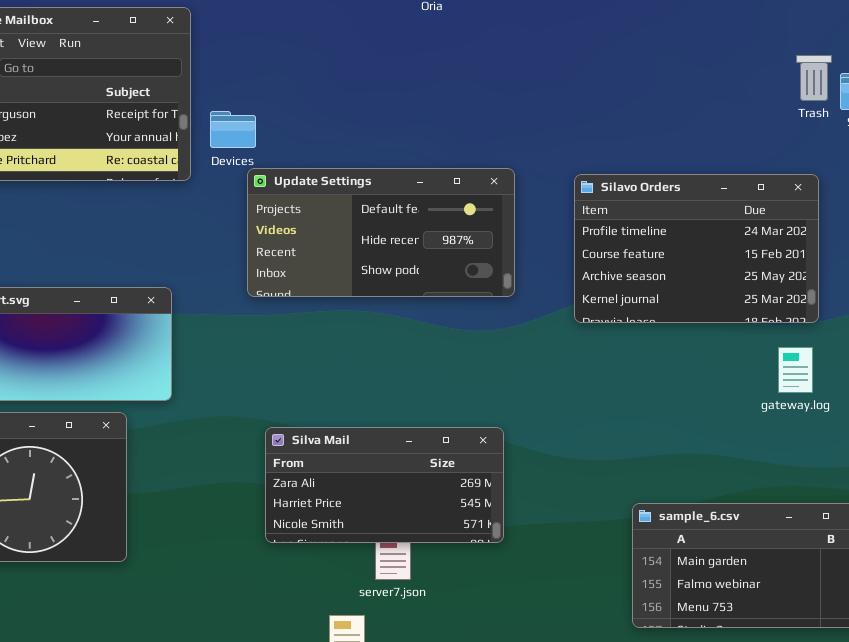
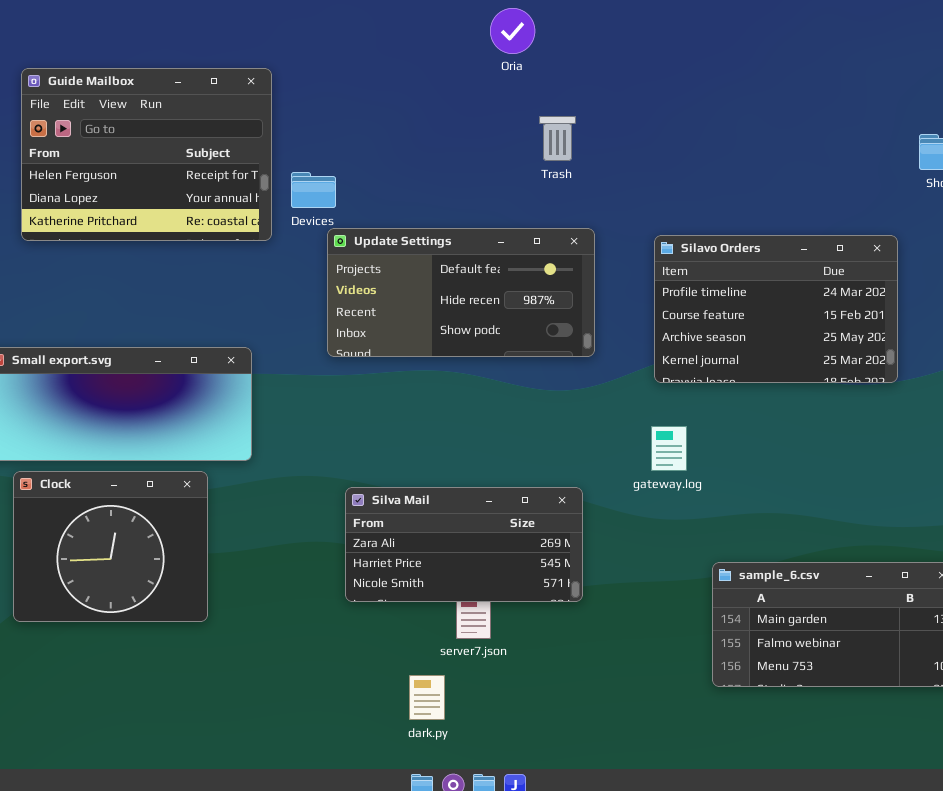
Trash: [796,55,832,101] -> [539,116,576,161], moved
gateway.log: [778,347,813,393] -> [651,426,687,471], moved

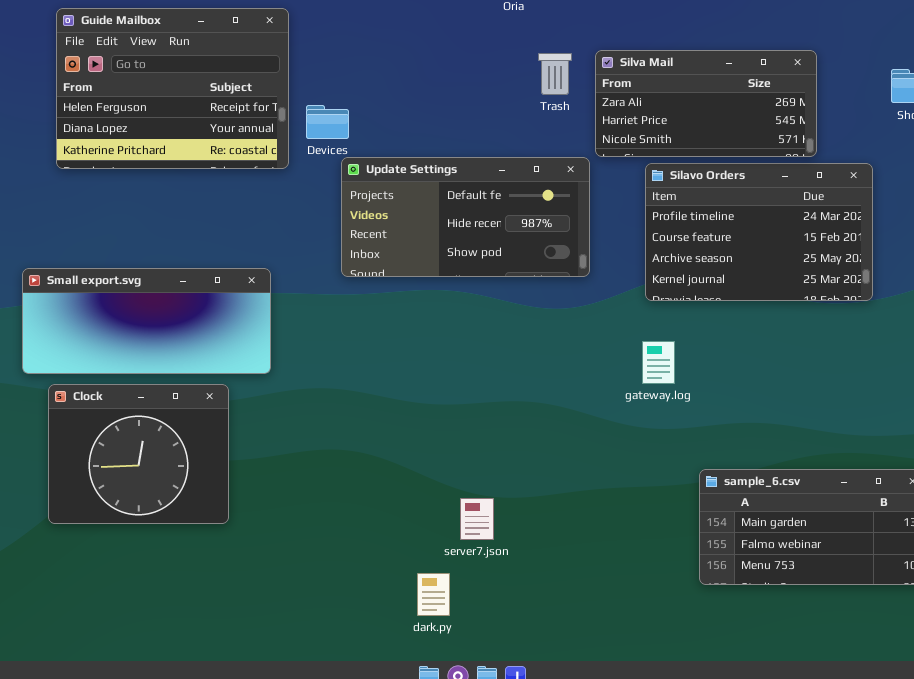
Silva Mail: [345,487,583,602] -> [595,50,817,157], moved

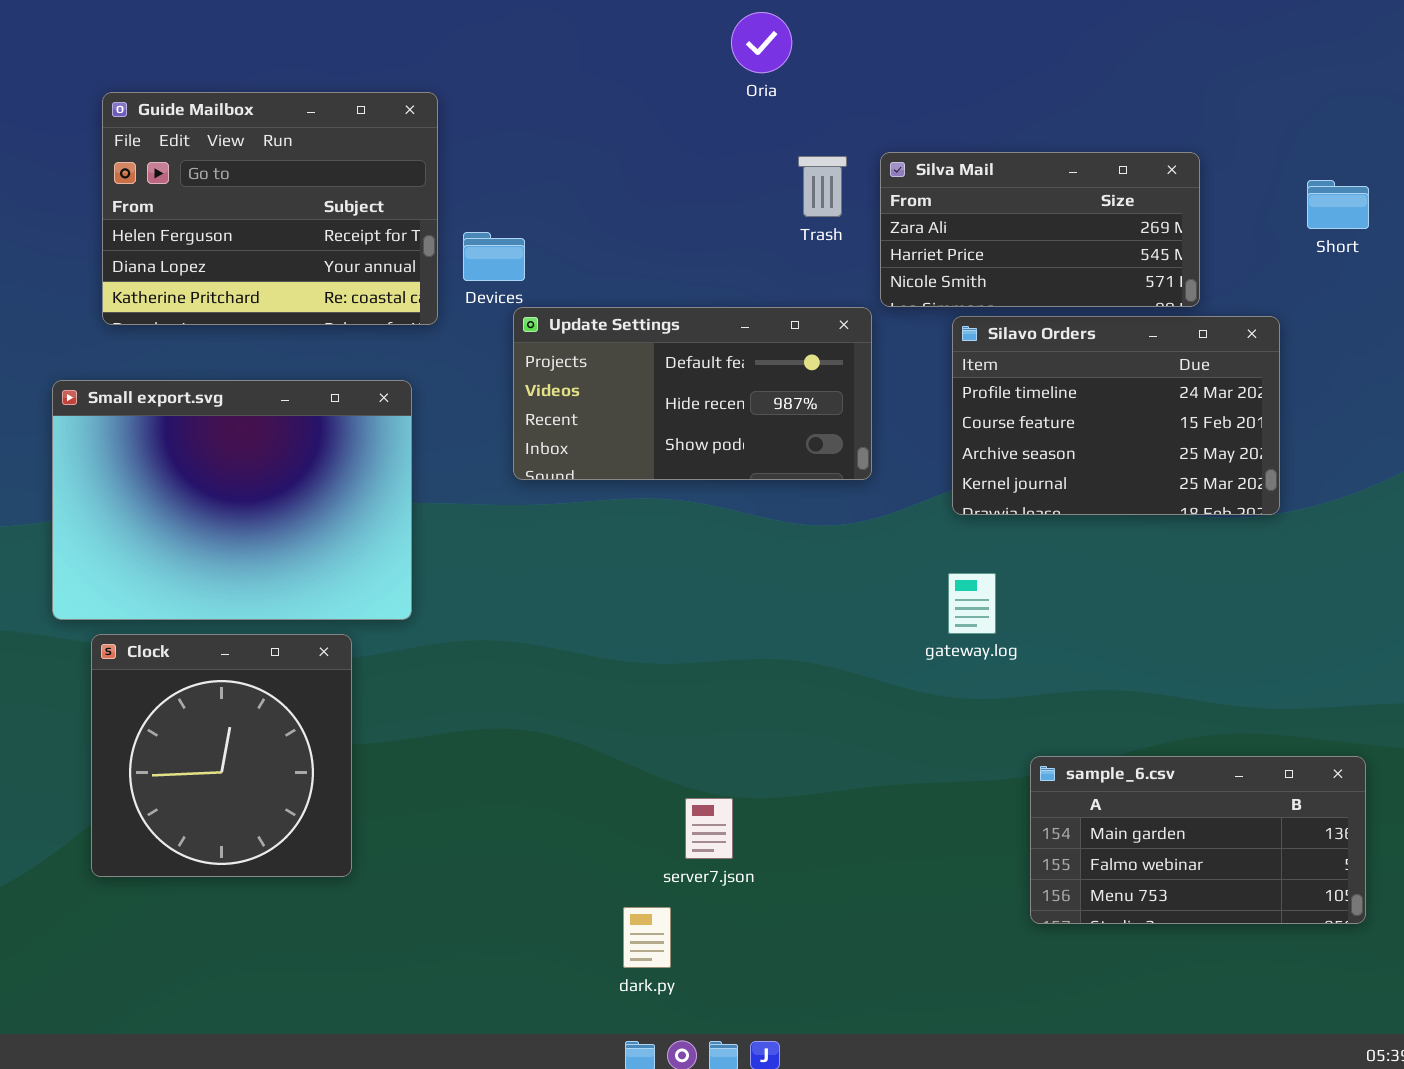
Small export.svg: [22,268,271,374] -> [52,380,412,620], resized
Clock: [48,384,229,524] -> [91,634,352,877], resized

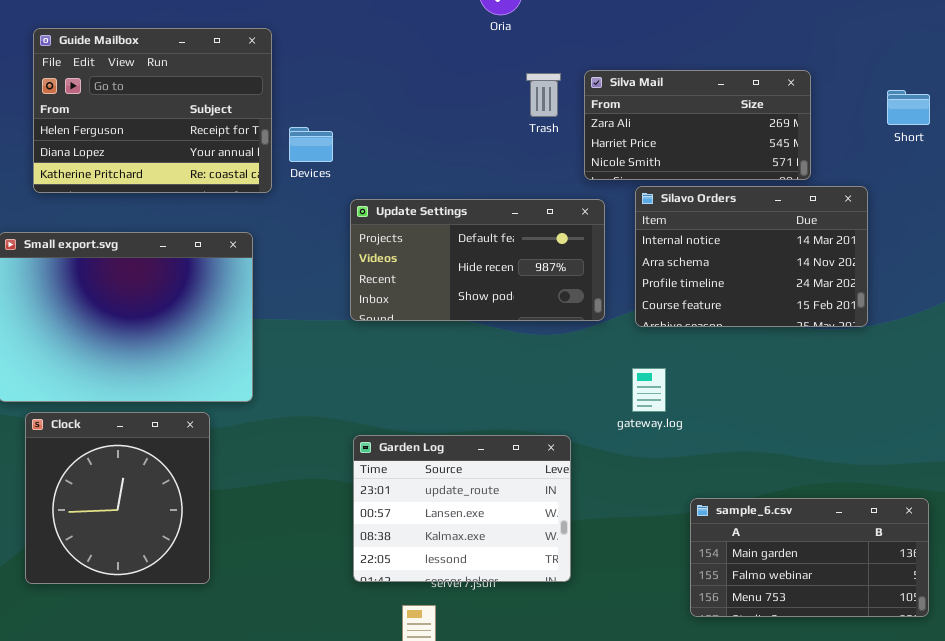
Update Settings: [513,307,872,480] -> [350,199,605,321], moved
Silavo Orders: [952,316,1280,515] -> [635,186,868,327], scrolled up 2 rows
Garden Log: none -> [353,435,571,582], opened

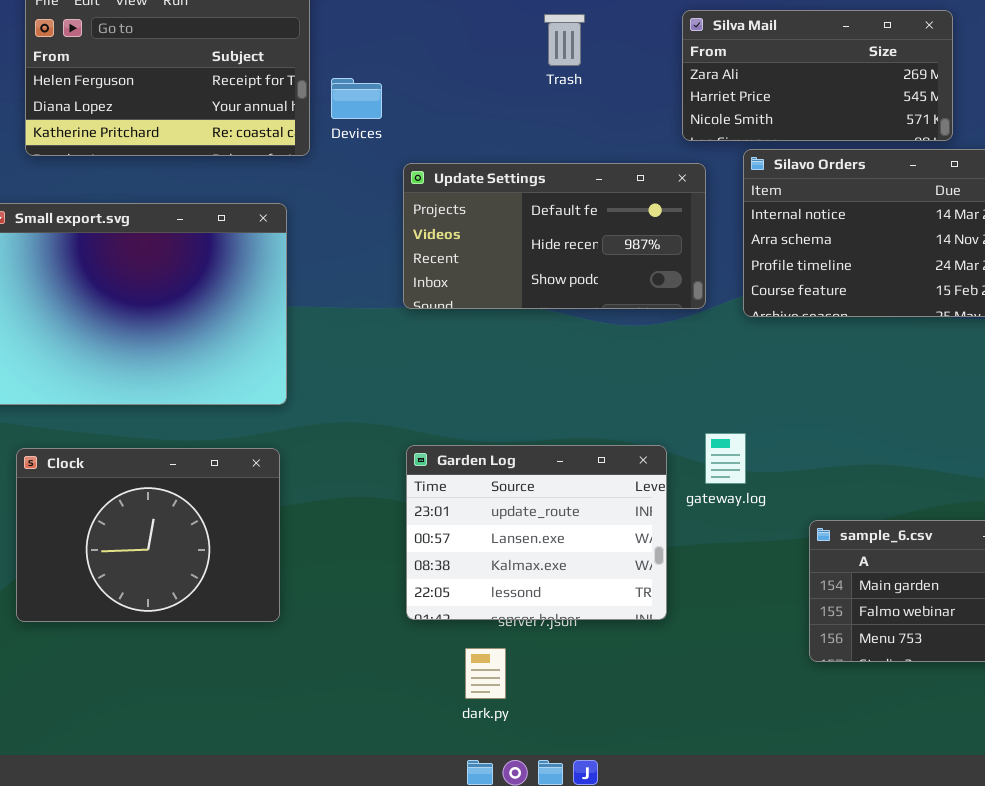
Trash: [526,73,561,117] -> [544,14,585,66], moved
gateway.log: [632,368,666,412] -> [705,433,746,484], moved
Clock: [25,412,210,584] -> [16,448,280,622], resized

